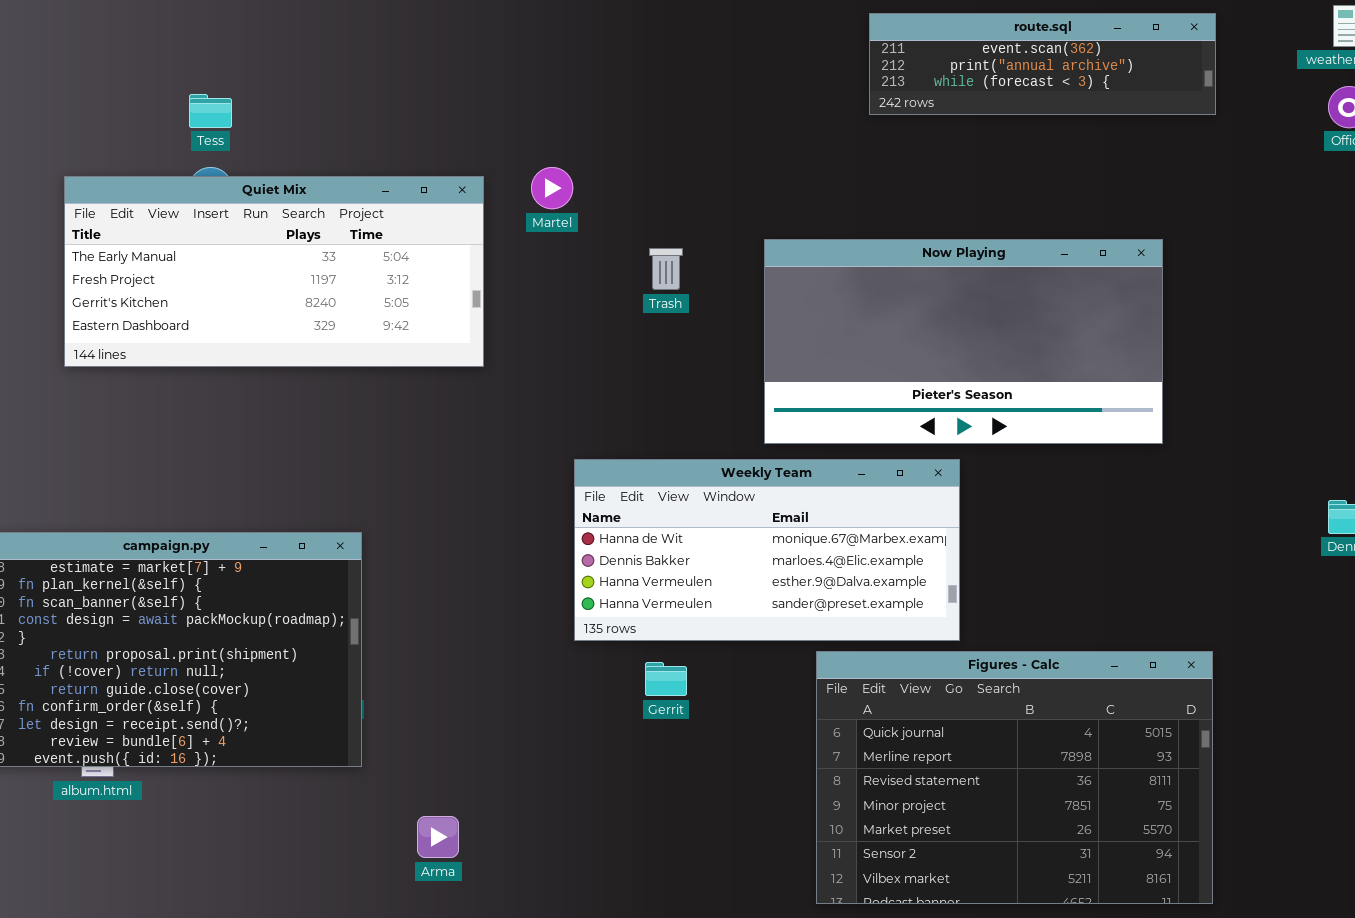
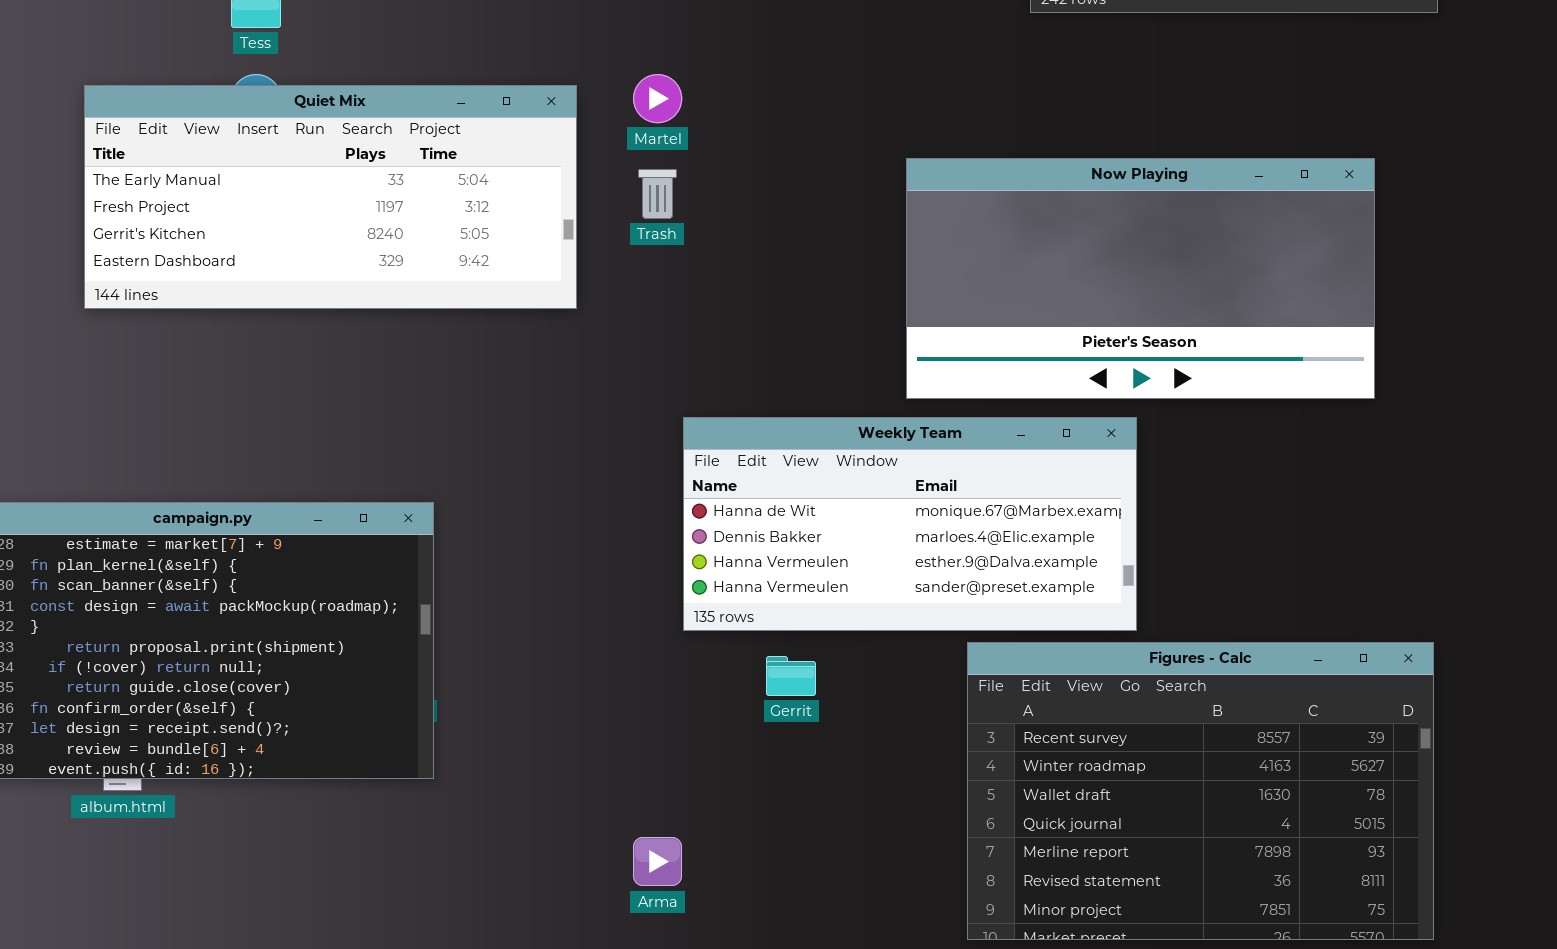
Trash: [649,248,683,290] -> [638,169,677,219], moved
Figures - Calc: [816,651,1213,904] -> [967,642,1434,940], scrolled up 3 rows
Arma: [417,816,459,858] -> [633,837,682,886], moved

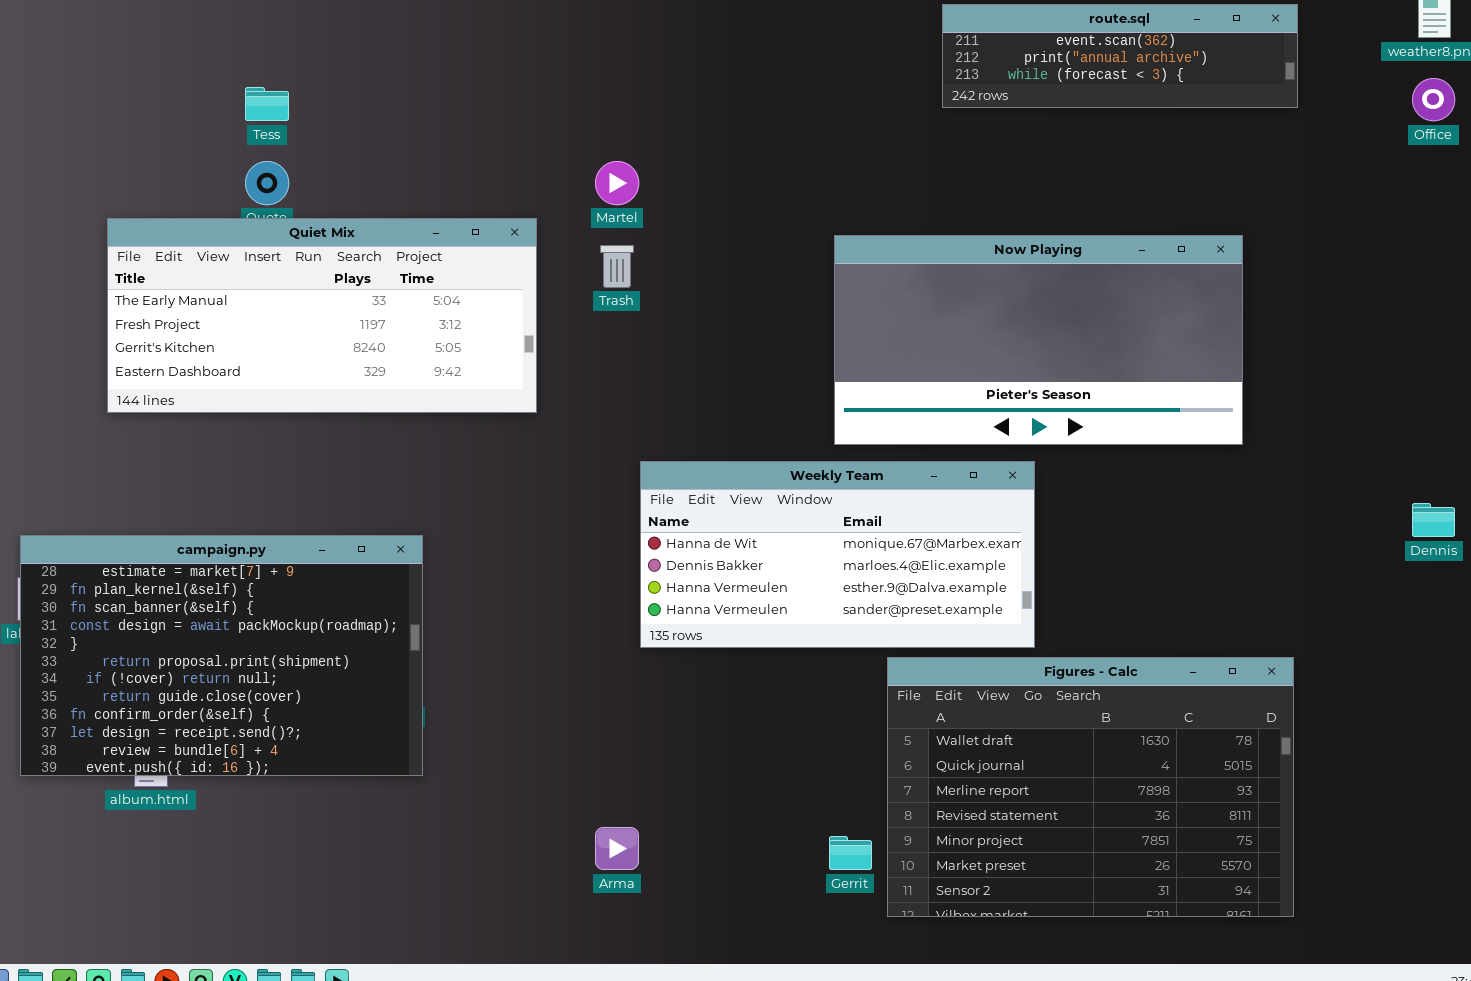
Quiet Mix: [84,85,577,309] -> [107,218,537,413], moved
Figures - Calc: [967,642,1434,940] -> [887,657,1294,917], scrolled down 2 rows
Gerrit: [766,656,816,696] -> [829,836,872,870], moved

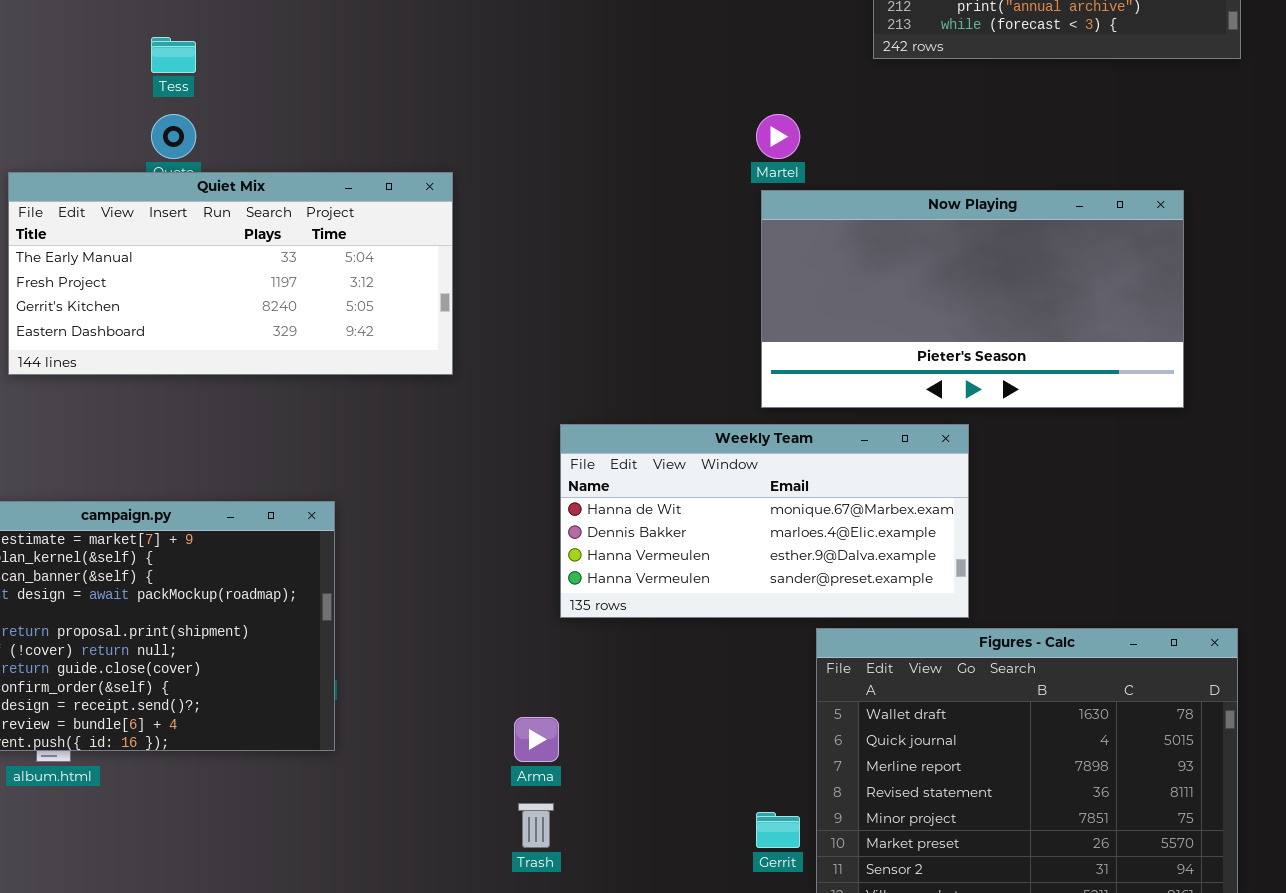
Martel: [595,161,639,205] -> [756,114,800,159], moved
Trash: [600,245,634,288] -> [518,803,554,848], moved
Arma: [595,827,639,870] -> [514,717,559,762], moved

